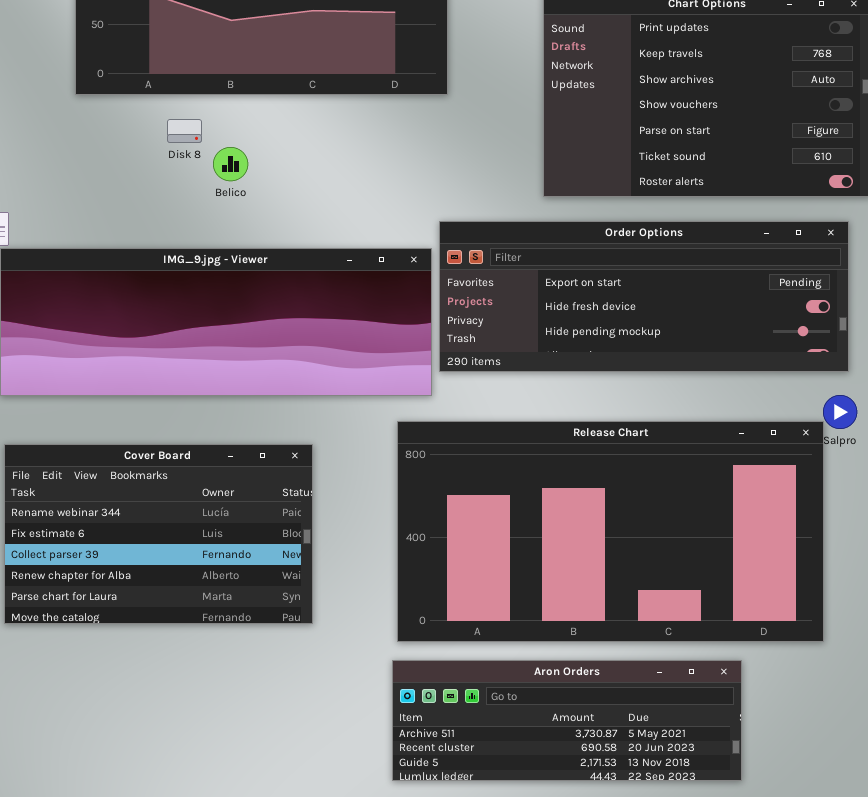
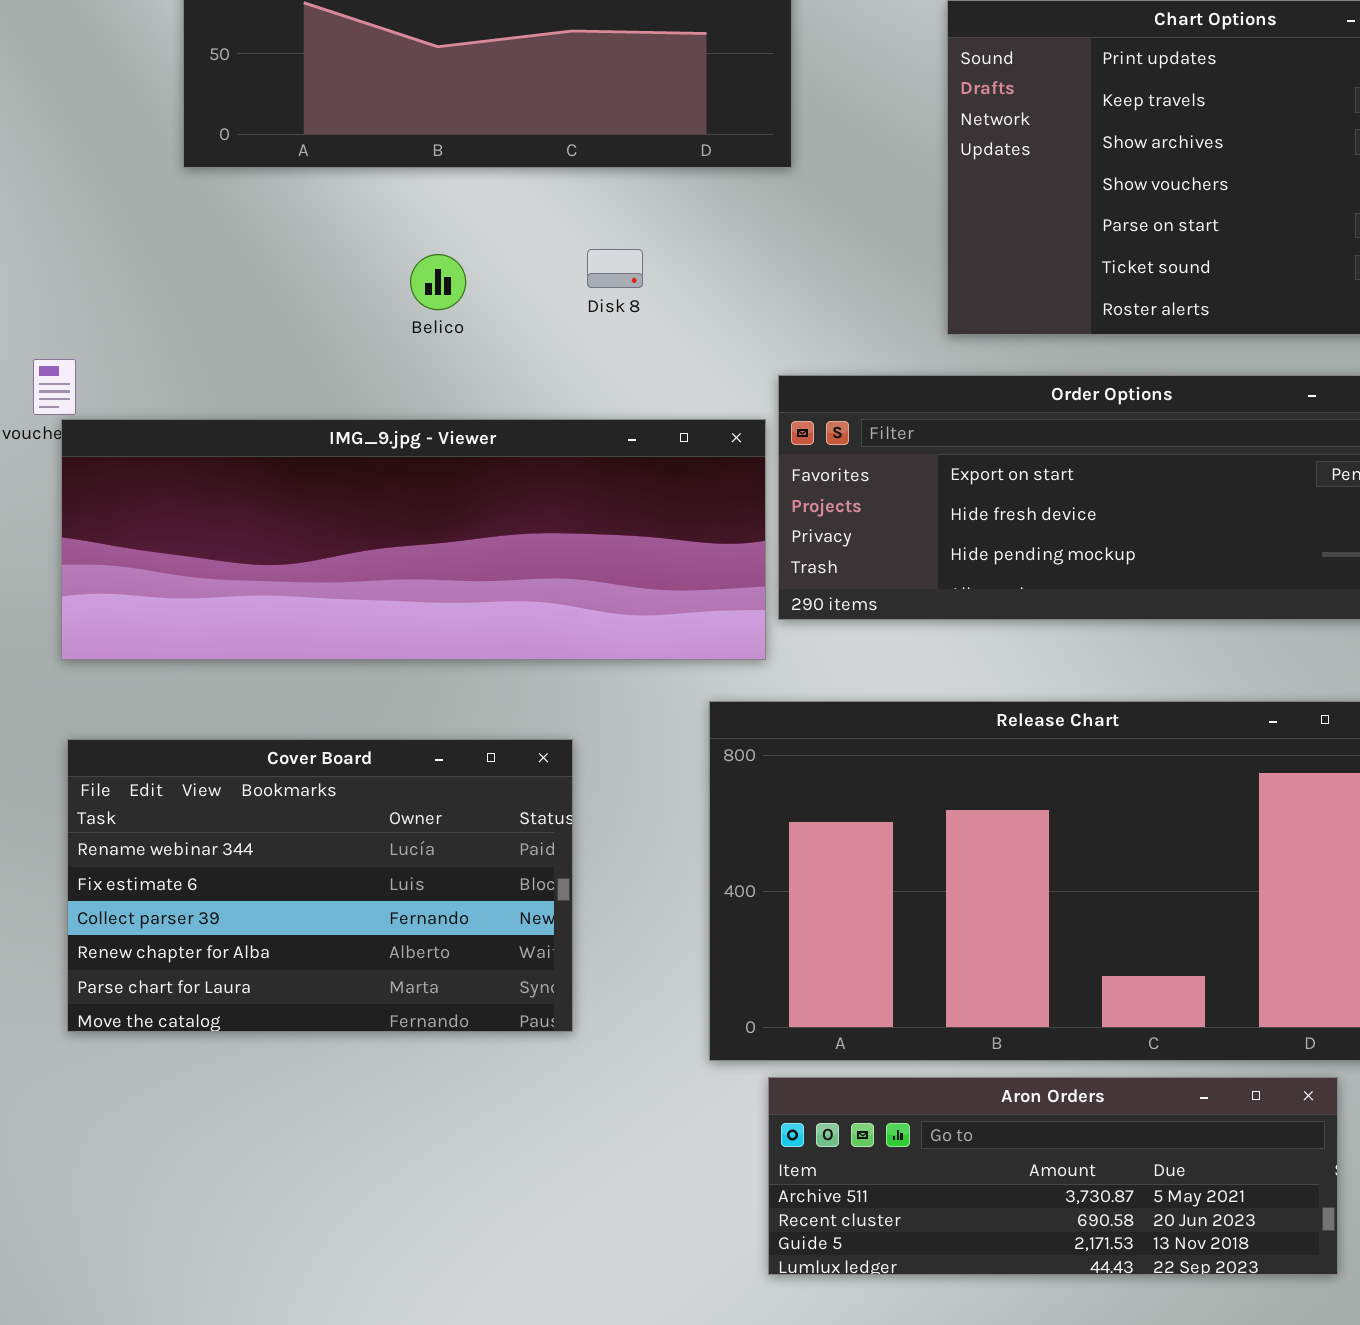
Disk 8: [167,119,202,143] -> [587,249,643,288], moved
Aron Orders: [392,660,742,781] -> [768,1077,1338,1275], moved

